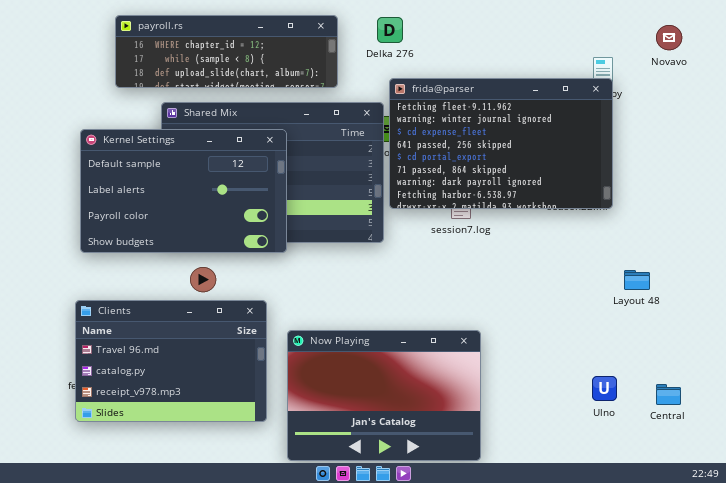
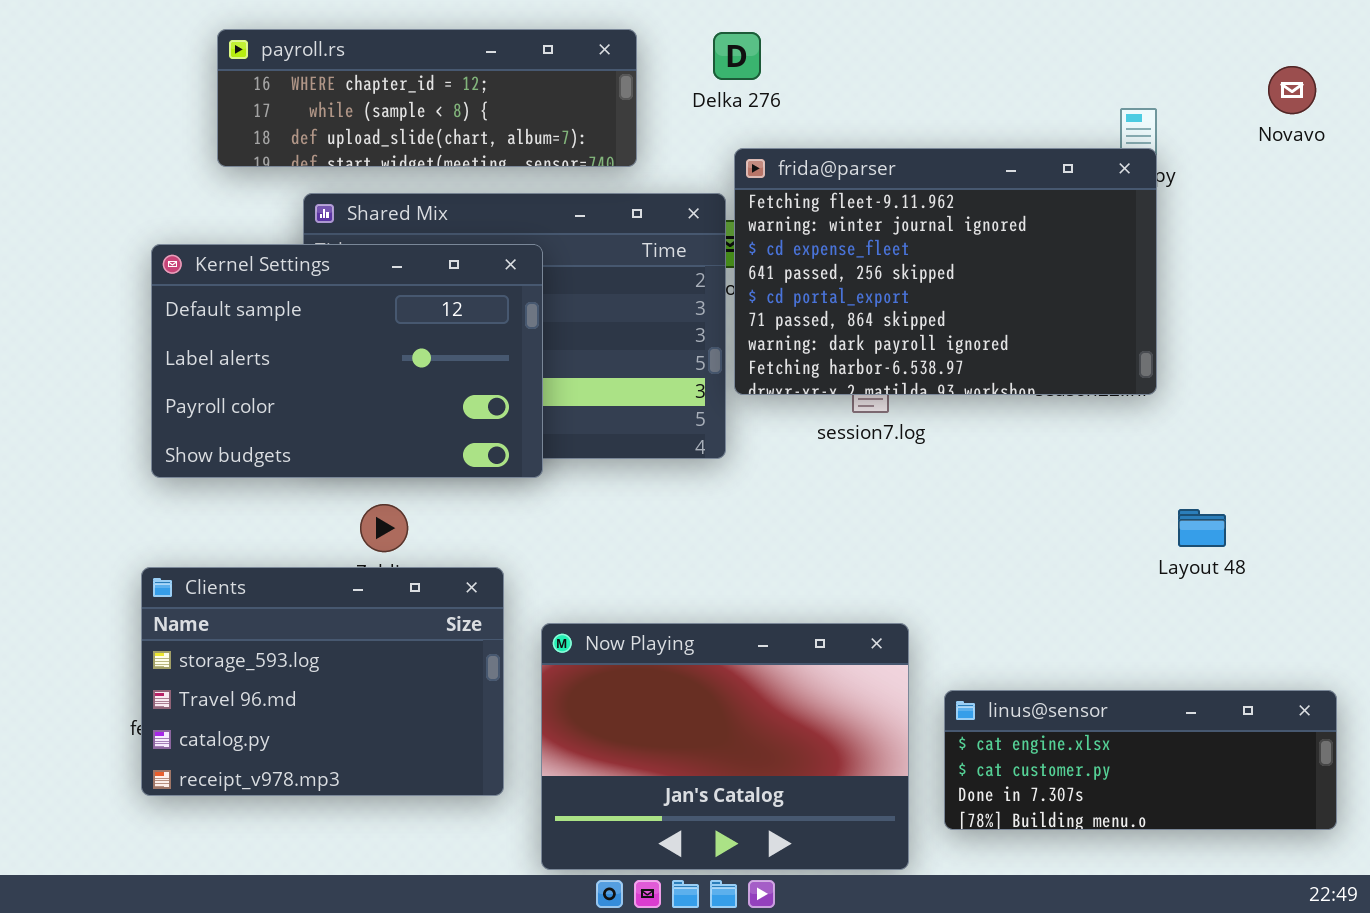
Novavo: [656,25,682,50] -> [1268,66,1316,114], moved
Clients: [75,300,267,422] -> [141,567,504,796], scrolled up 1 row
linus@sensor: none -> [944,690,1337,830], opened

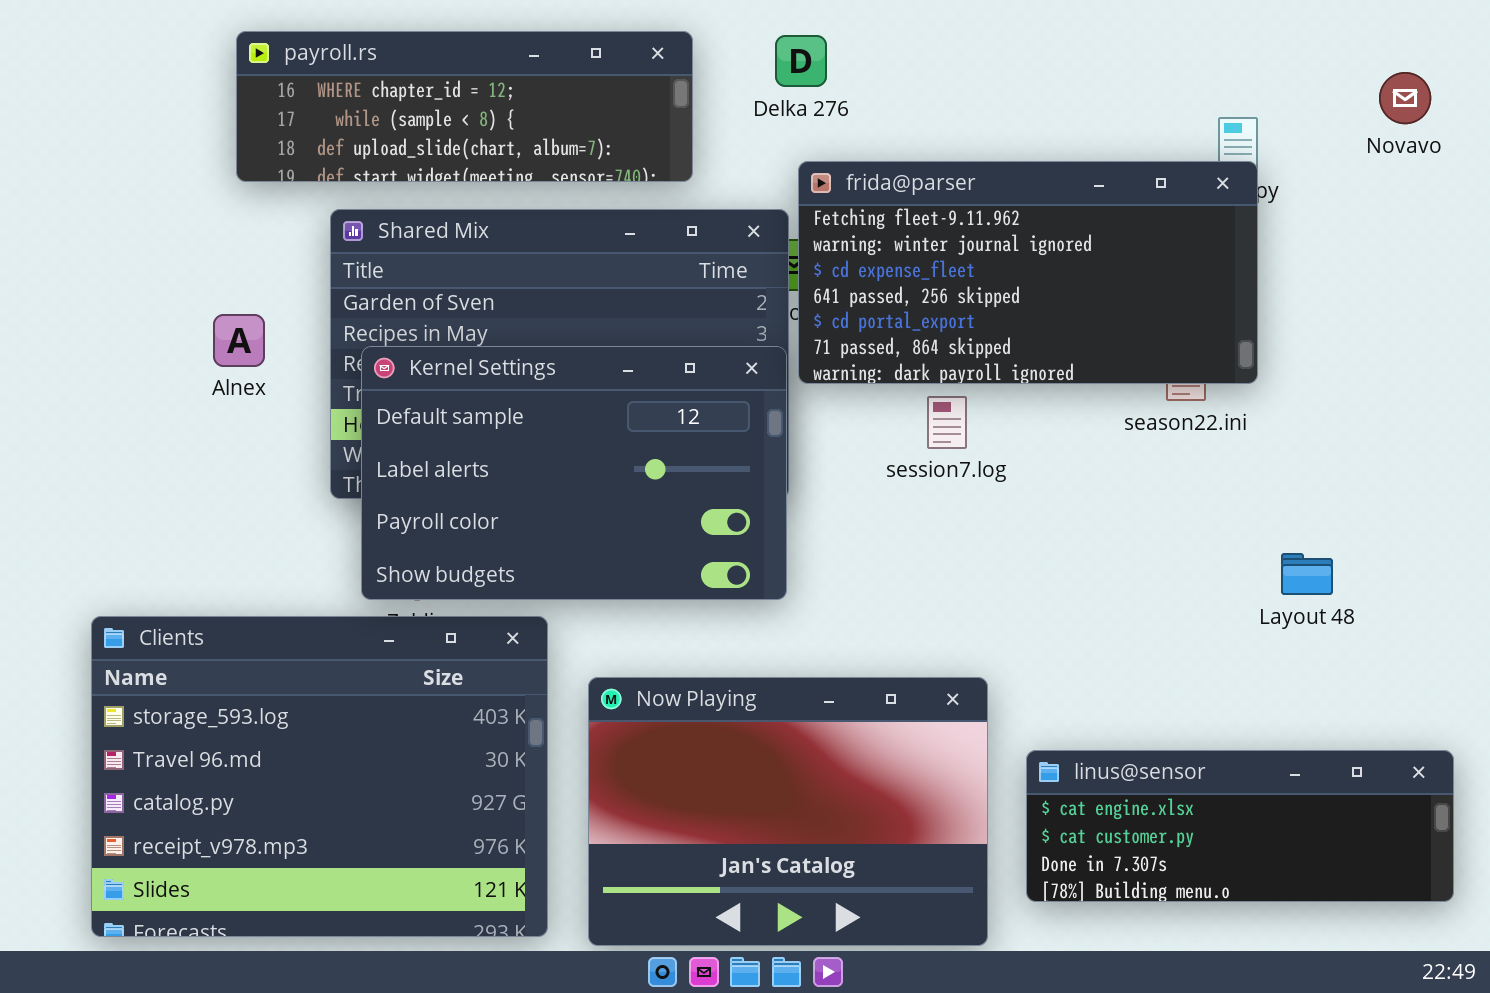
frida@parser: [734,148,1157,395] -> [798,161,1258,384], resized
Kernel Settings: [151,244,543,478] -> [361,346,787,600], moved
Clients: [141,567,504,796] -> [91,616,548,937], resized

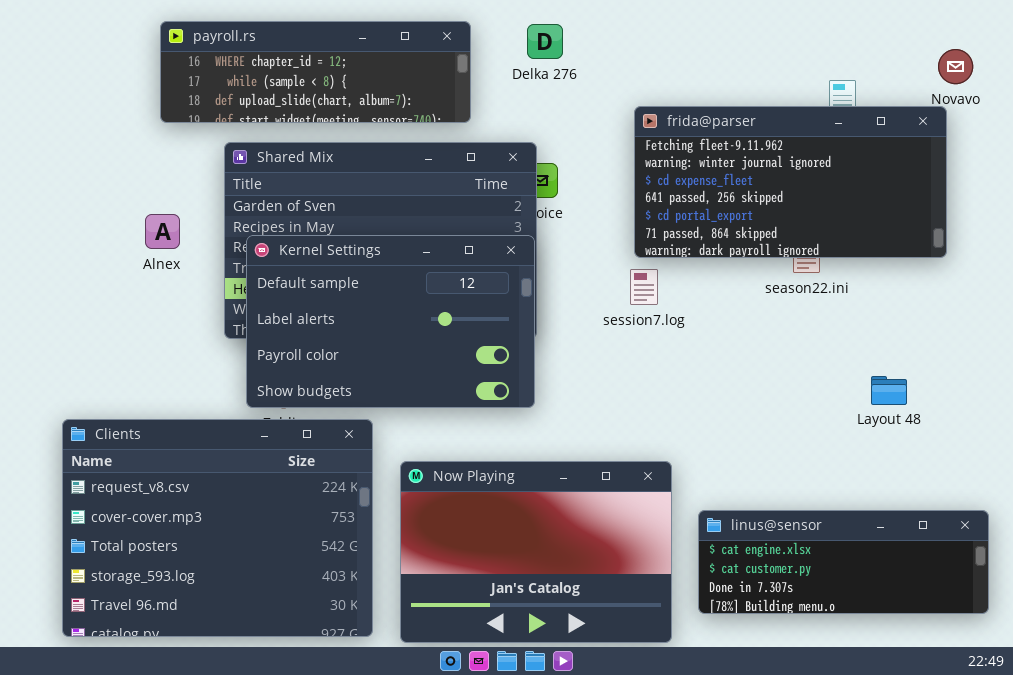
frida@parser: [798,161,1258,384] -> [634,106,947,258], moved
Clients: [91,616,548,937] -> [62,419,373,637], scrolled up 3 rows

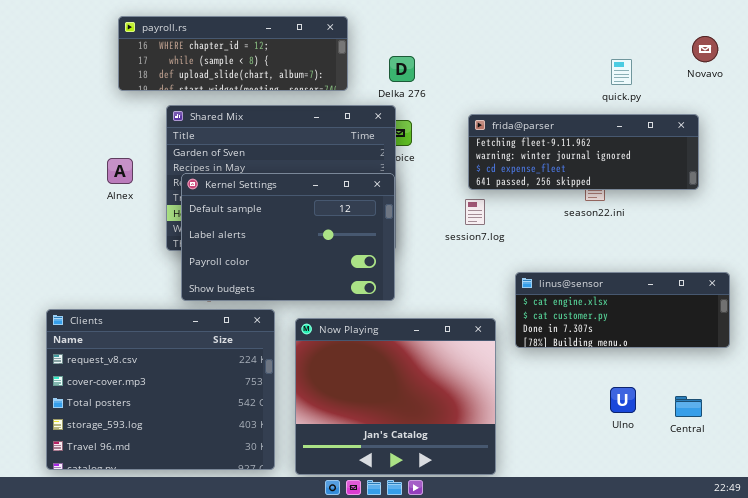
Delka 276: [527,24,563,59] -> [389,56,415,82], moved
frida@parser: [634,106,947,258] -> [468,114,699,190], resized
Now Playing: [400,461,672,643] -> [295,318,496,475], resized
linus@sensor: [698,510,989,614] -> [515,272,730,348], moved

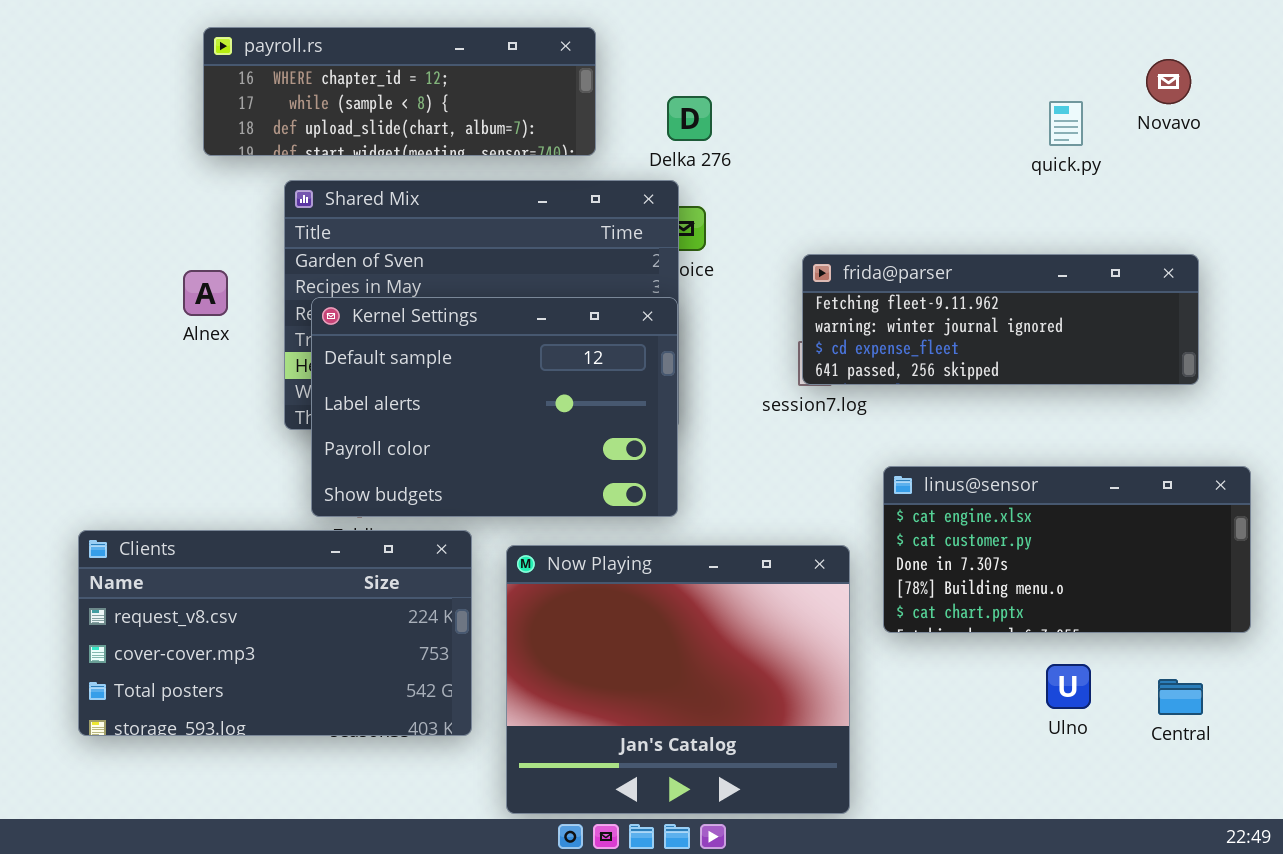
Novavo: [692,36,718,62] -> [1146,59,1191,104], moved
frida@parser: [468,114,699,190] -> [802,254,1199,385], moved
linus@sensor: [515,272,730,348] -> [883,466,1251,633], resized
Clients: [46,309,275,470] -> [78,530,472,736], resized

